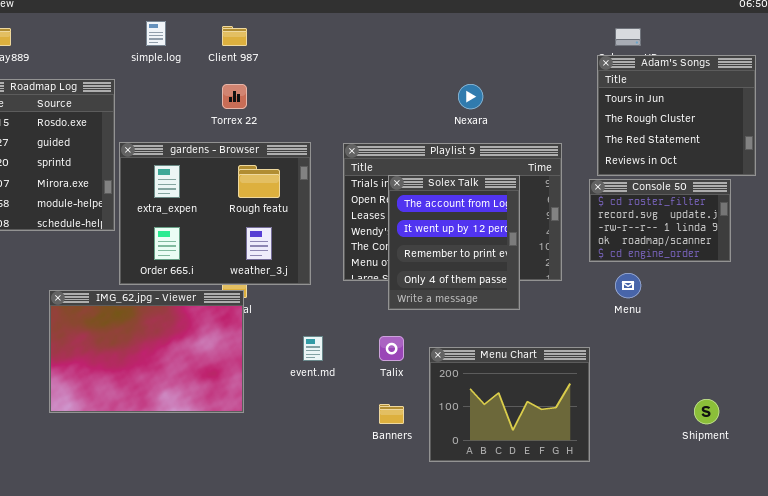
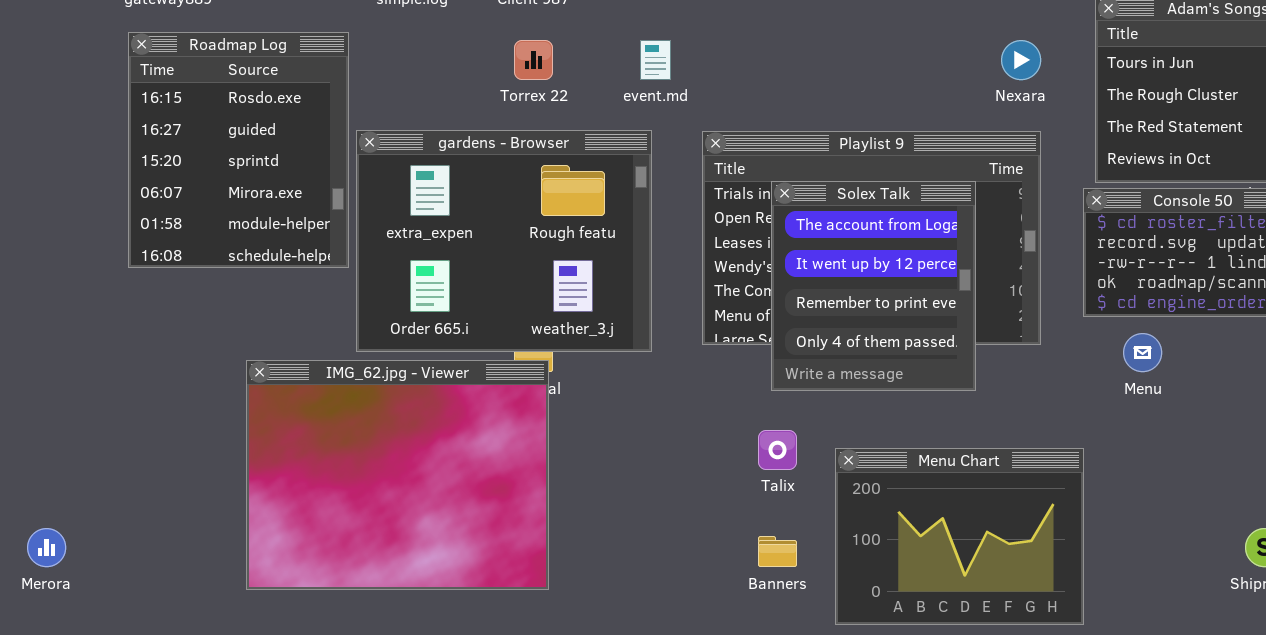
Nexara: [458,84,483,109] -> [1001,40,1041,80], moved
IMG_62.jpg - Viewer: [49,290,244,413] -> [246,360,549,590], resized
event.md: [303,336,323,361] -> [640,40,671,80], moved

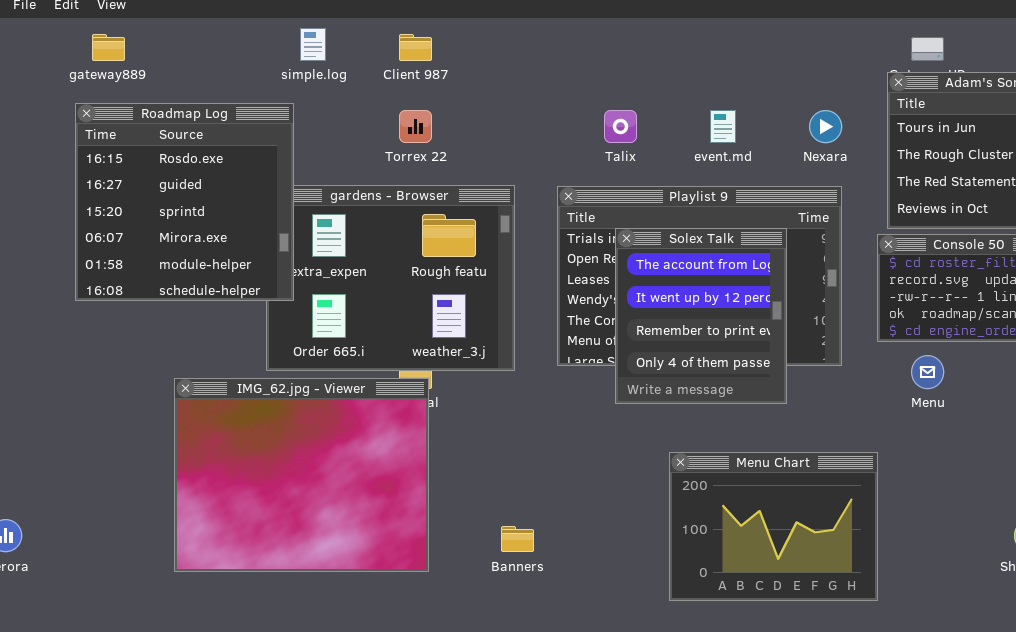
Roadmap Log: [128,32,349,268] -> [75,103,294,301], resized
event.md: [640,40,671,80] -> [710,110,736,143], moved
Talix: [758,430,797,470] -> [604,110,637,143], moved
Banners: [758,536,797,567] -> [501,526,534,552], moved

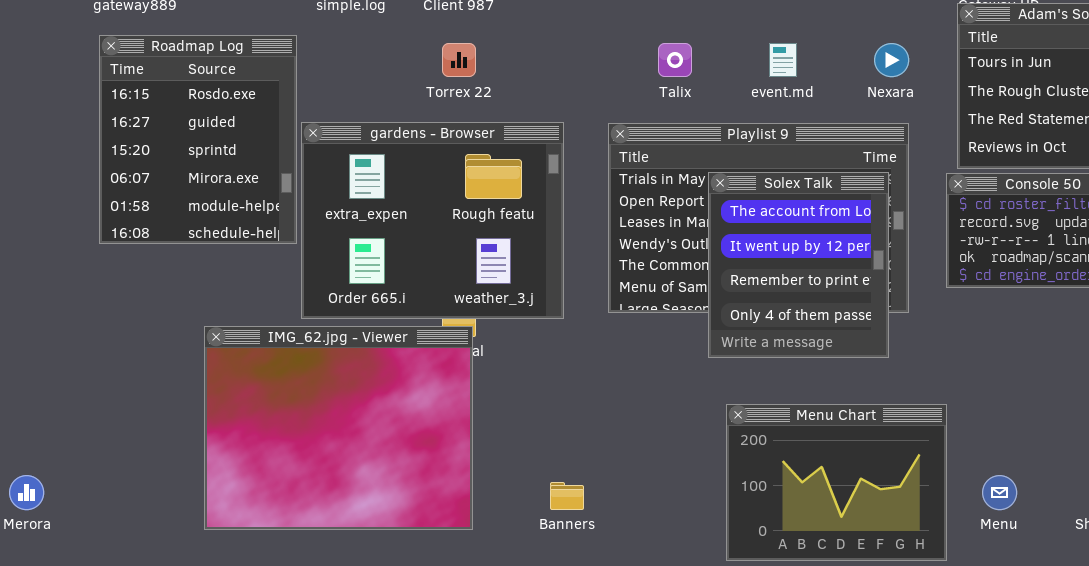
Roadmap Log: [75,103,294,301] -> [99,35,297,244], resized
Solex Talk: [615,228,787,404] -> [708,172,889,358], moved
Menu: [911,355,944,389] -> [982,475,1017,510], moved

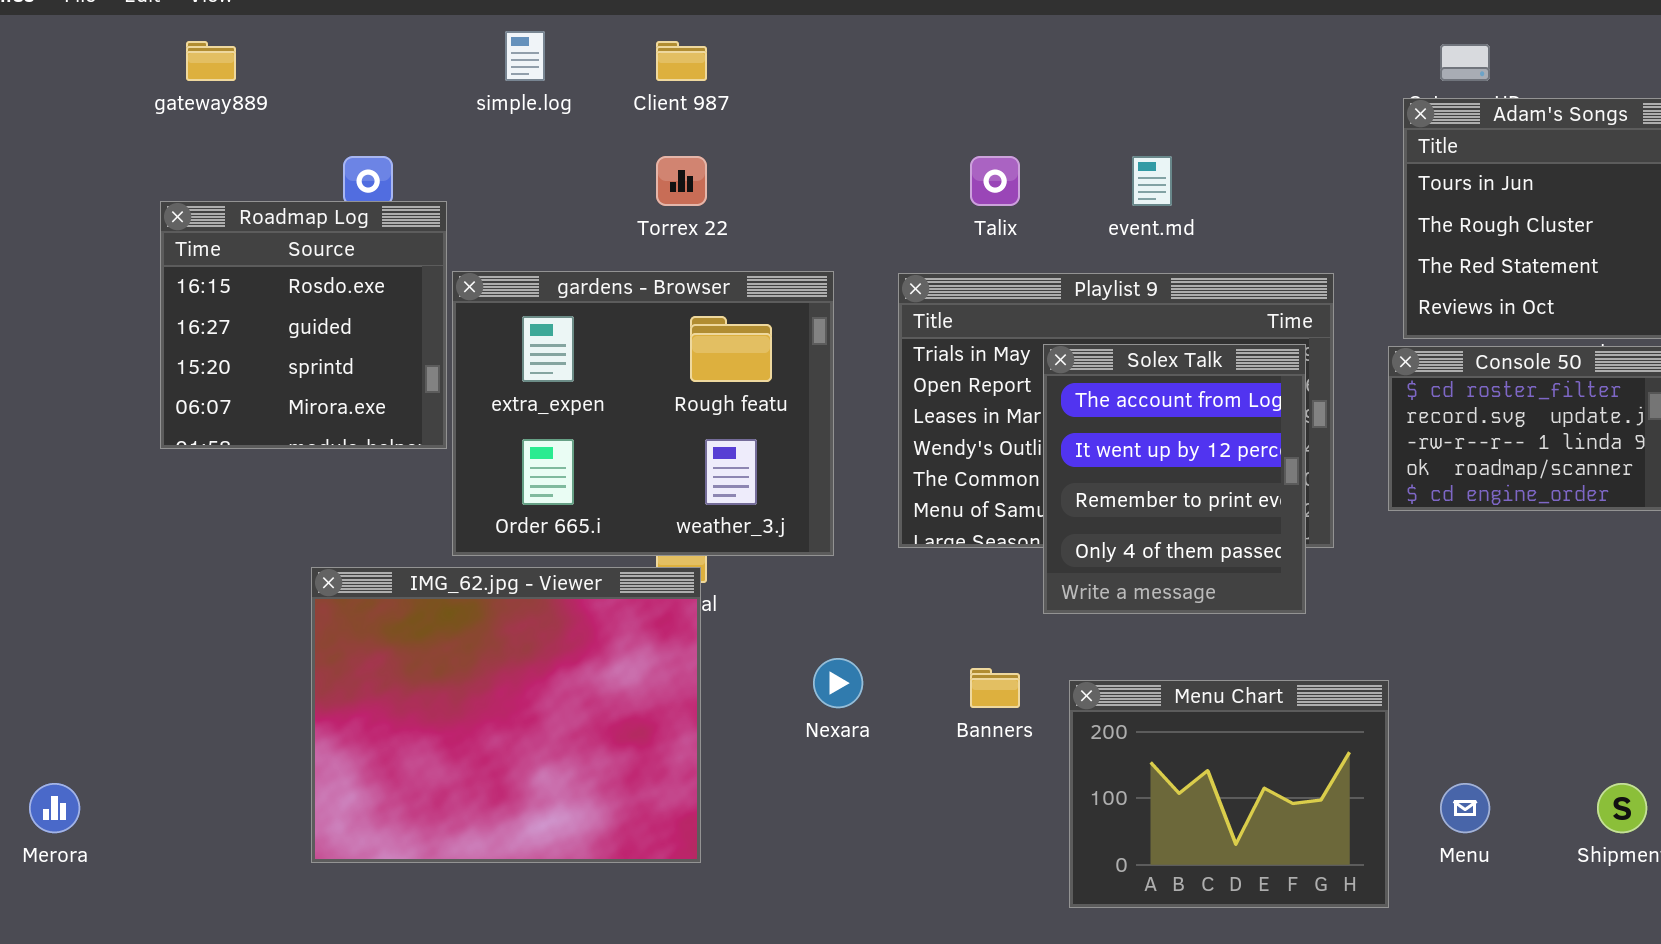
Roadmap Log: [99,35,297,244] -> [160,201,447,449], resized
Nexara: [874,43,909,77] -> [813,658,863,708], moved
Banners: [550,482,584,510] -> [970,668,1020,708], moved

